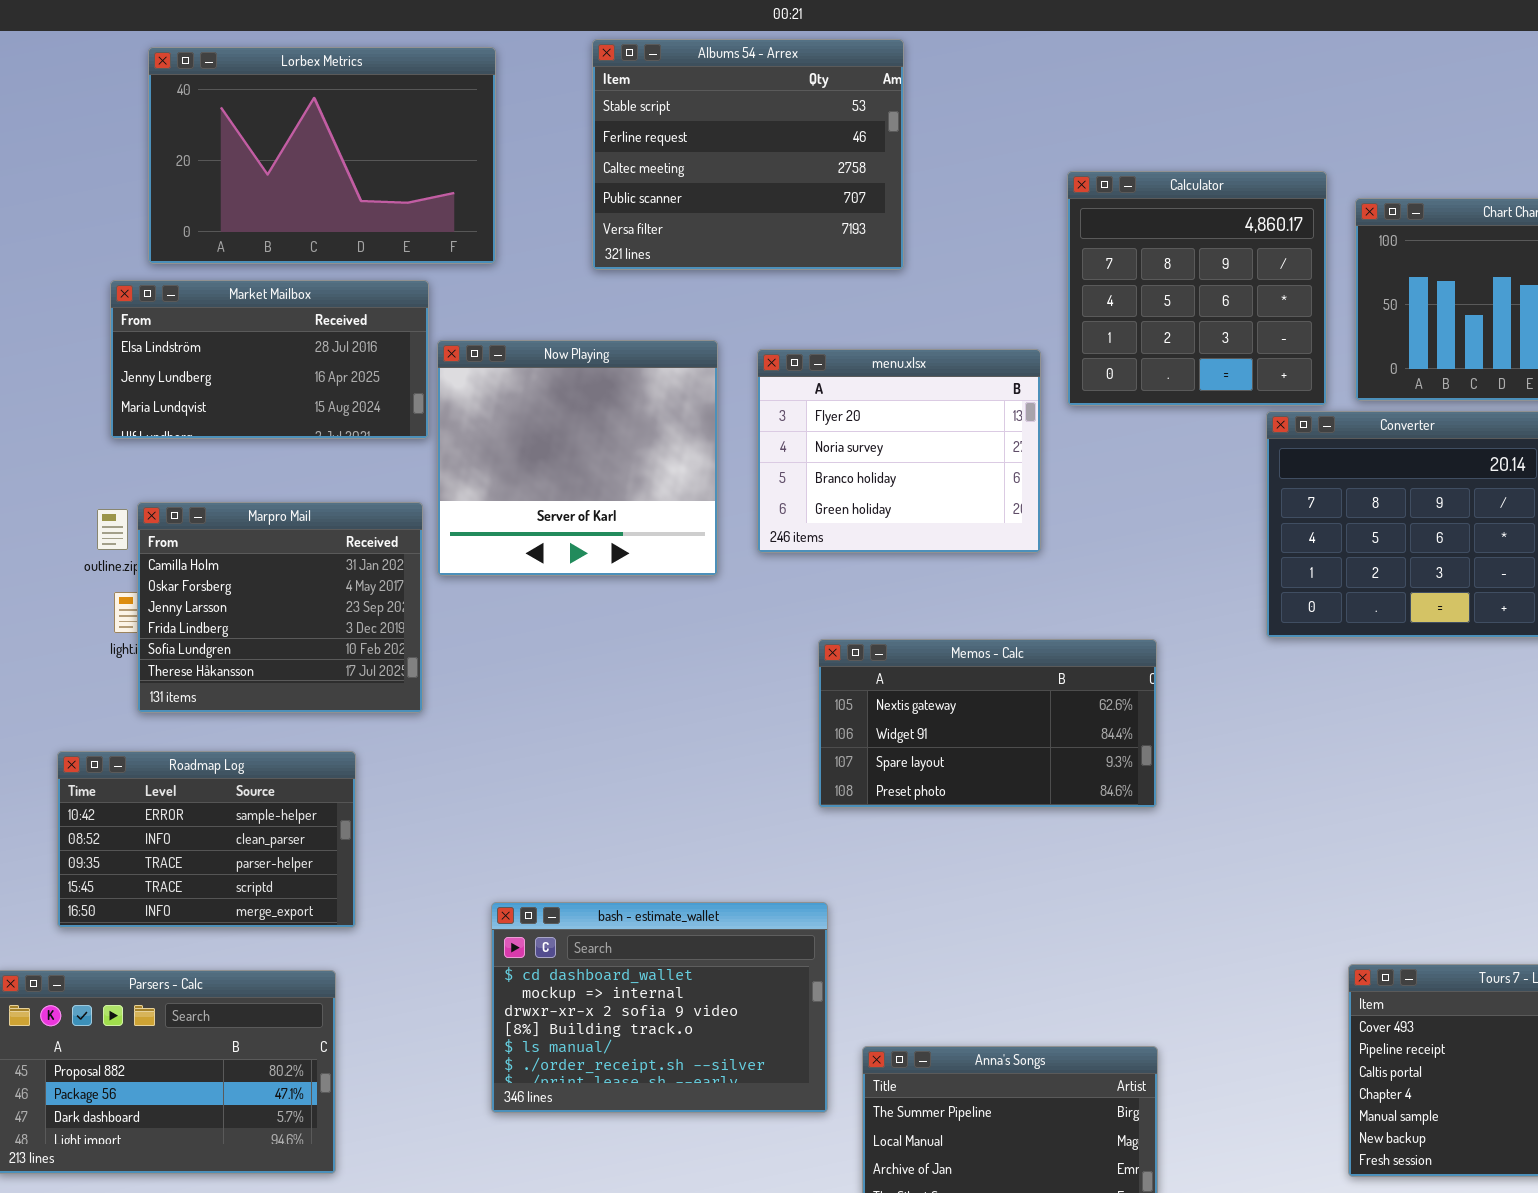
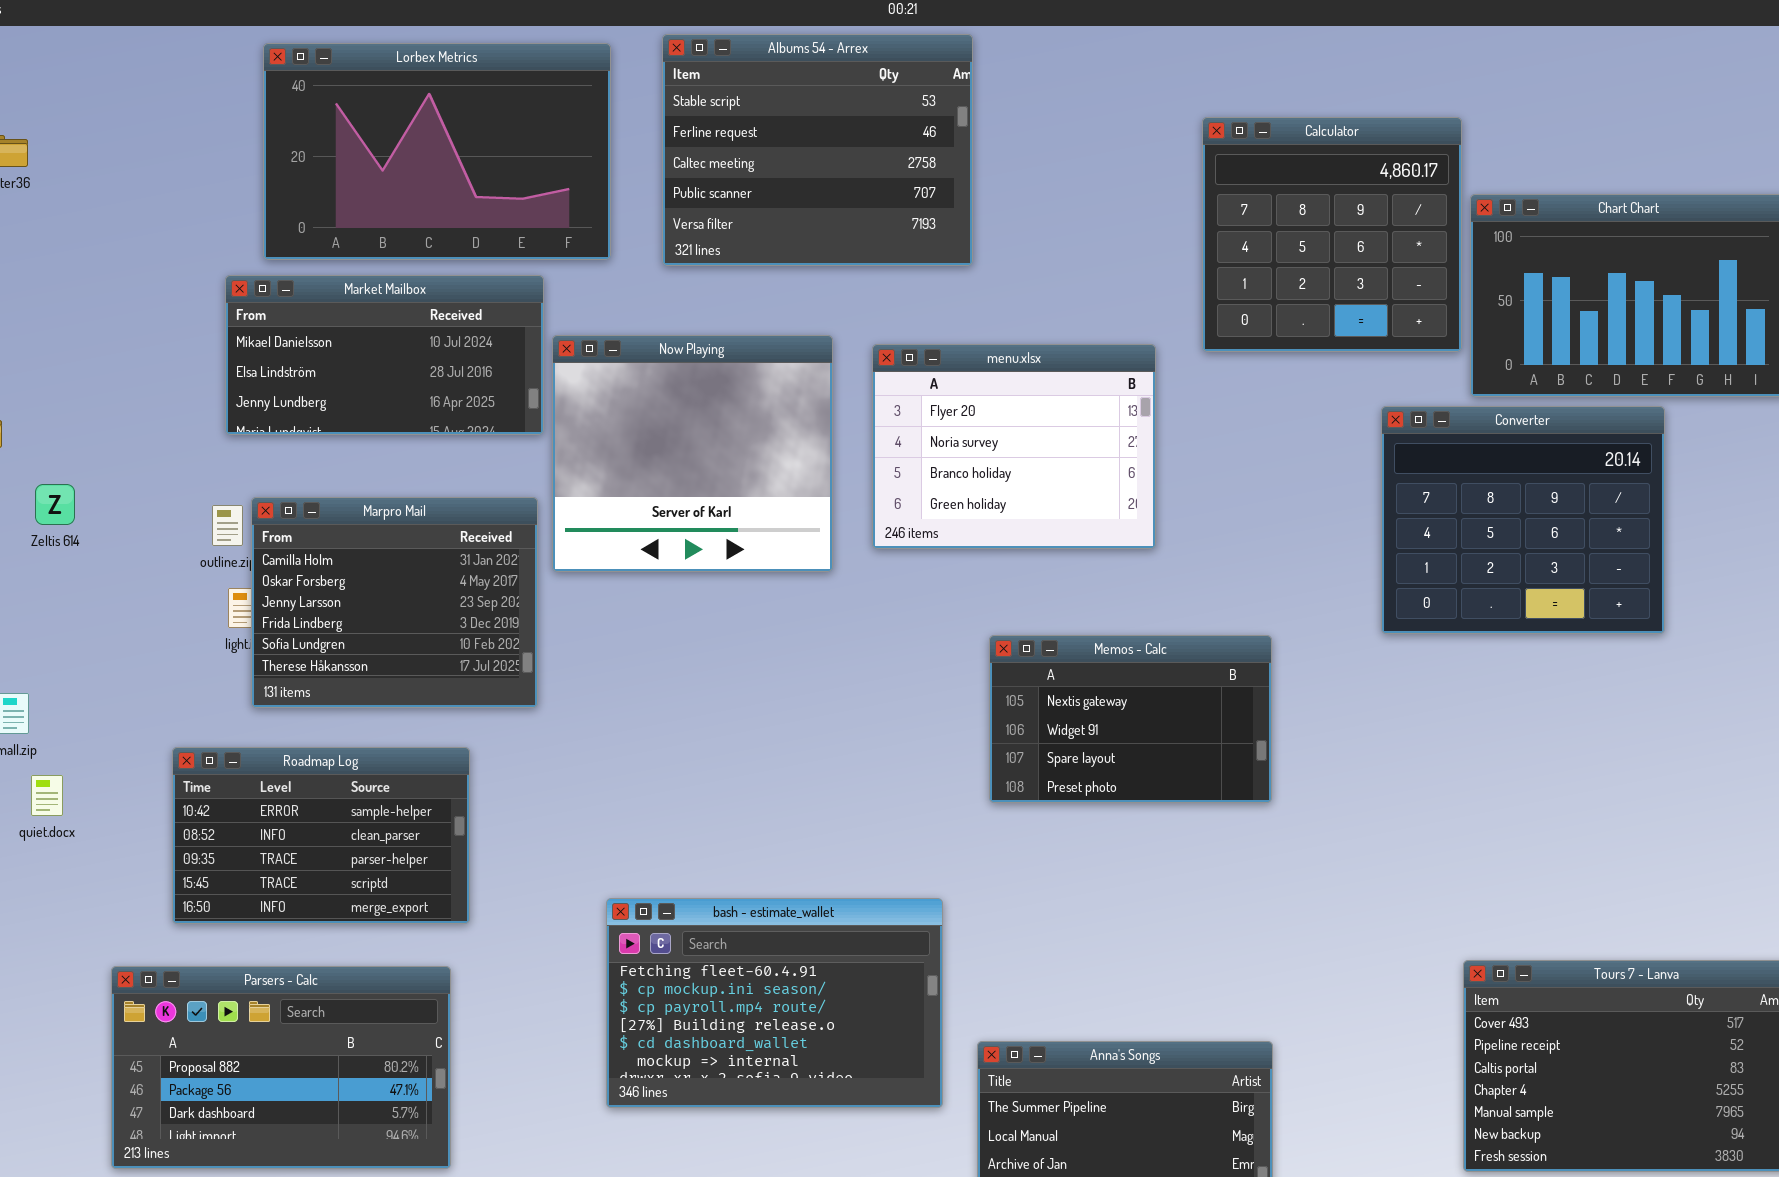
Albums 54 - Arrex: [592,39,904,270] -> [662,34,973,266], moved
Calculator: [1067,171,1327,406] -> [1202,117,1462,352], moved
Market Mailbox: [110,280,429,439] -> [225,275,544,435], scrolled up 1 row
Memos - Calc: [818,639,1157,808] -> [989,635,1272,803], resized
bash - estimate_wallet: [491,902,828,1113] -> [606,898,943,1108], scrolled up 4 rows

